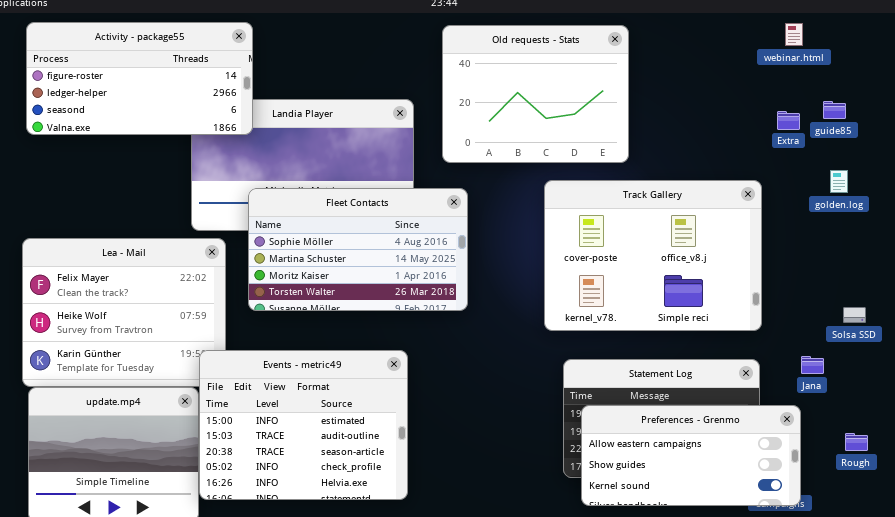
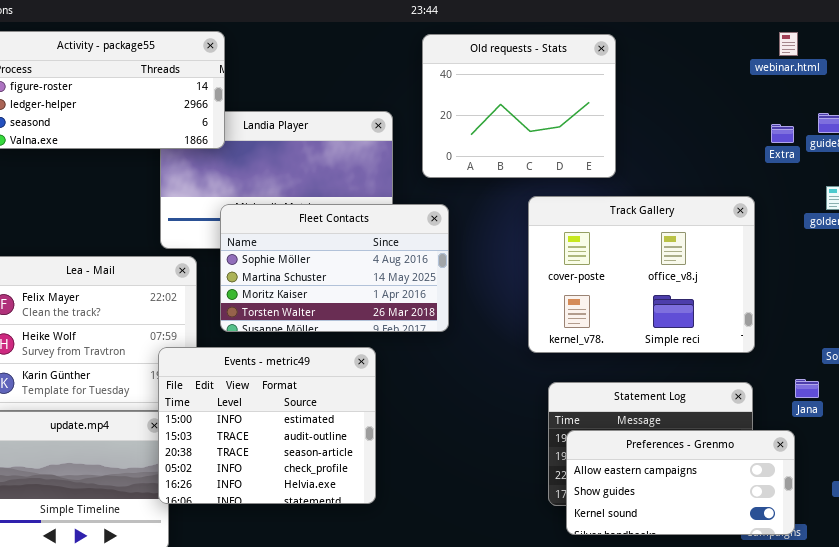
Events - metric49: [199,350,408,500] -> [158,347,376,504], moved

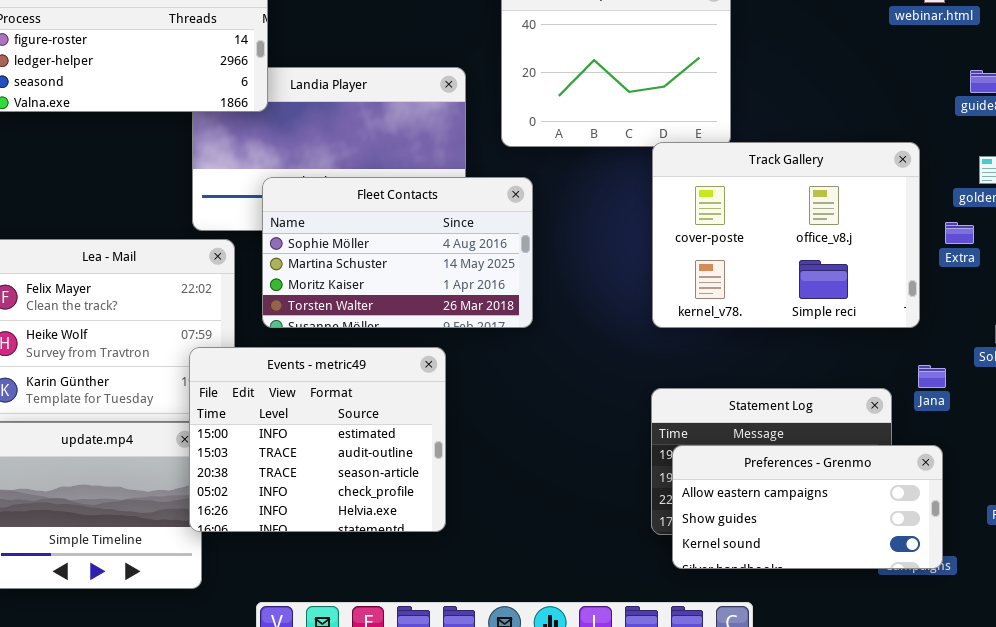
Extra: [771,124,794,143] -> [945,222,974,244], moved
Track Gallery: [528,196,755,353] -> [652,142,920,328], moved
Jana: [795,379,819,398] -> [918,365,946,388], moved

